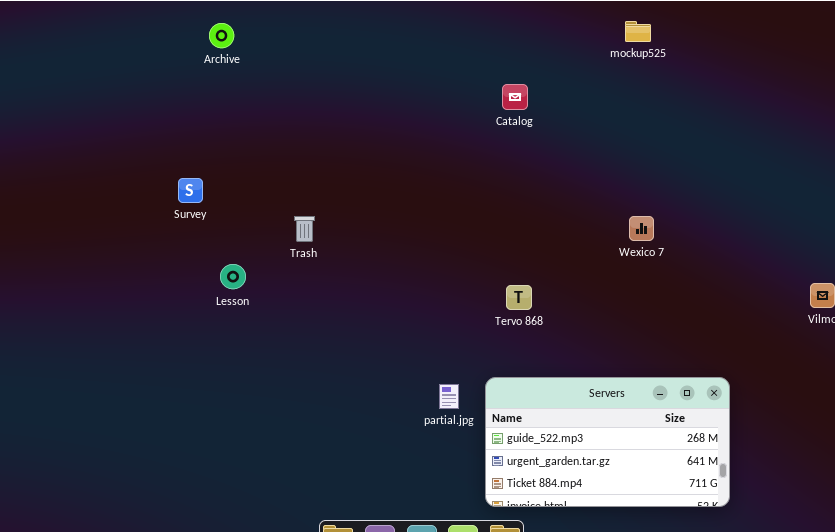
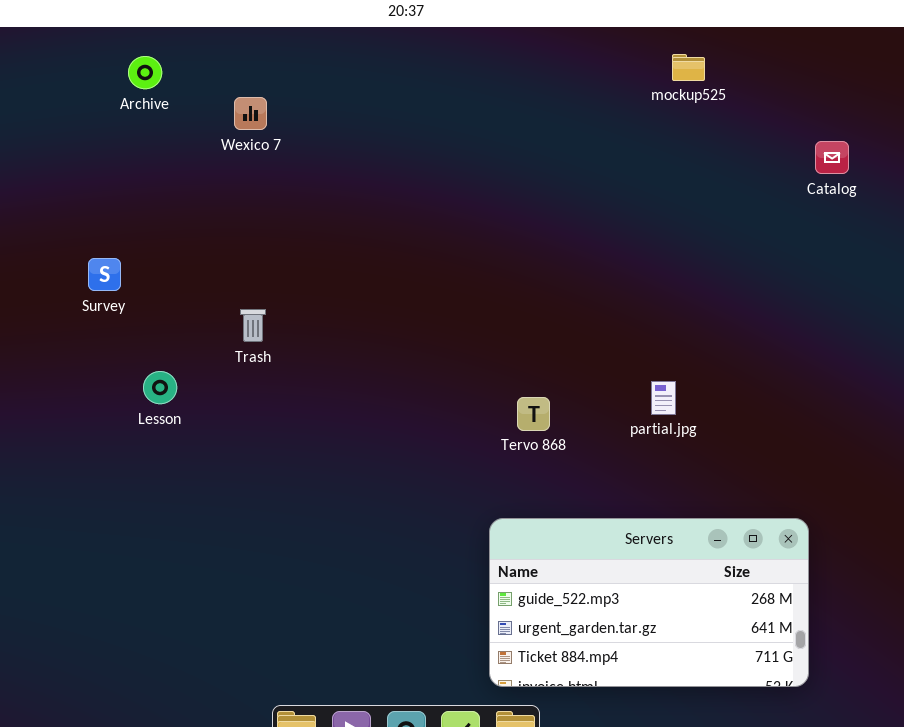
Catalog: [502,84,528,110] -> [815,141,849,174], moved
Wexico 7: [629,216,654,241] -> [234,97,267,130], moved
partial.jpg: [439,384,459,409] -> [651,381,676,415], moved

